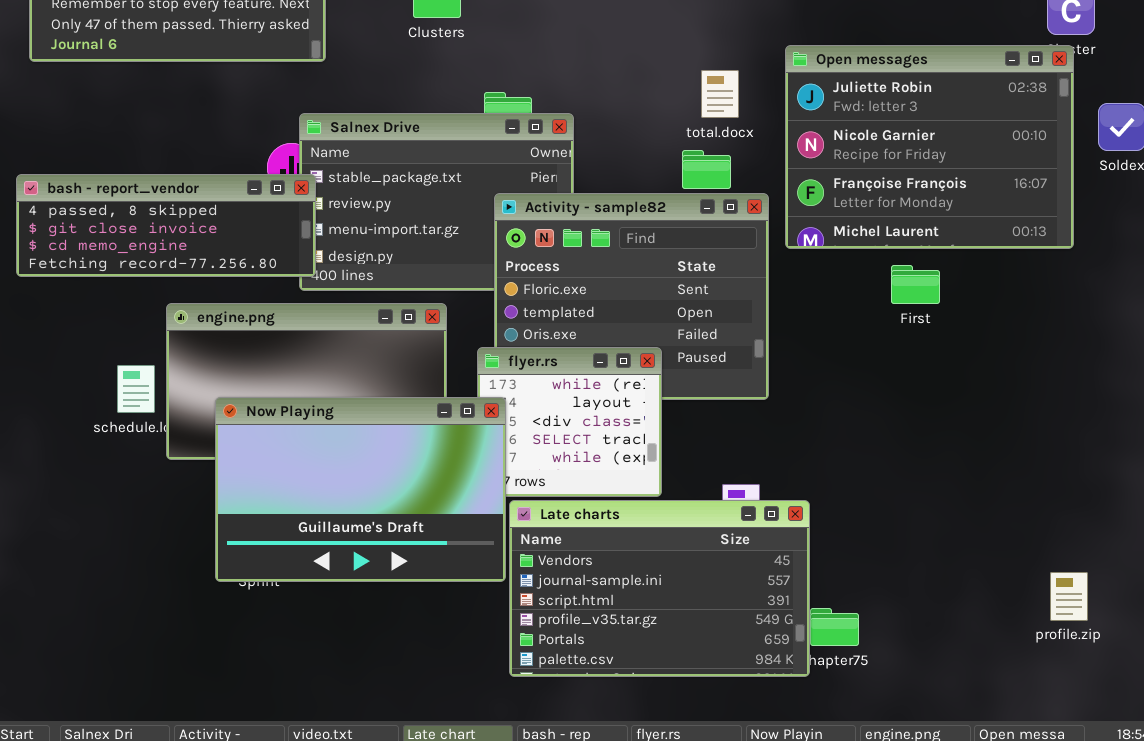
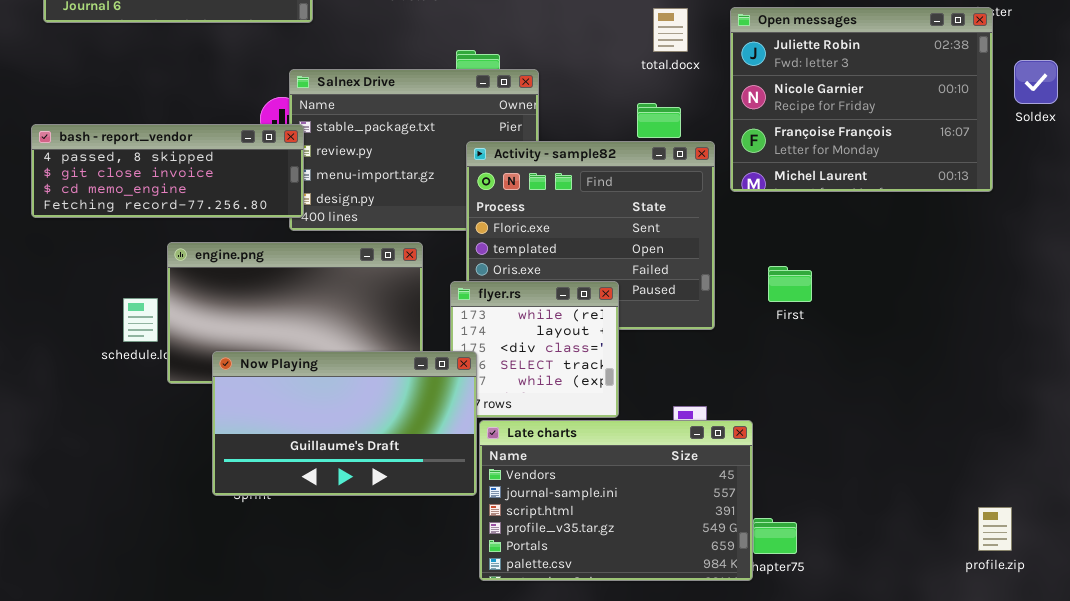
total.docx: [701,70,739,118] -> [653,8,688,52], moved
First: [891,265,940,304] -> [768,266,812,302], moved
Now Playing: [215,397,506,582] -> [212,351,477,496], resized
profile.zip: [1050,572,1088,621] -> [978,507,1012,551], moved

